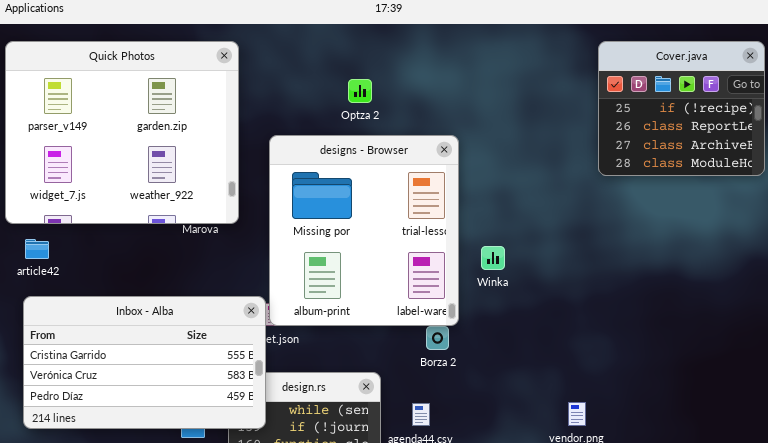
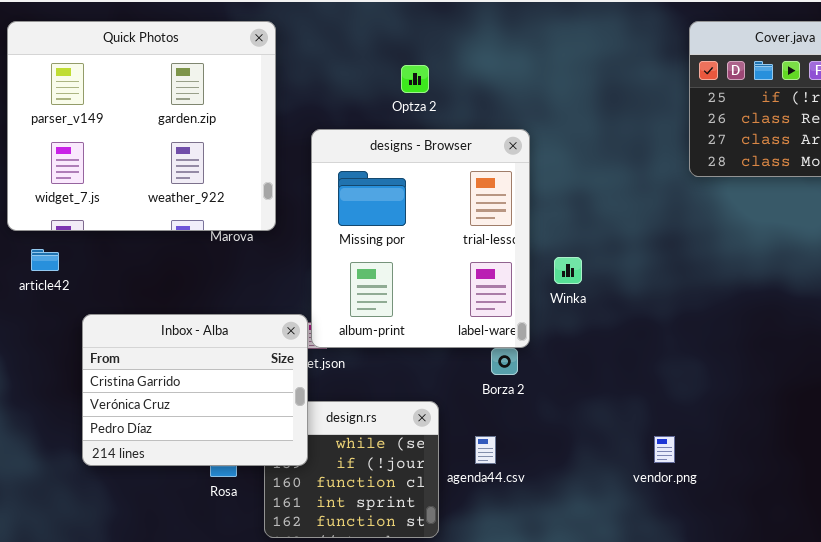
Inbox - Alba: [23,296,266,429] -> [82,314,308,466], resized

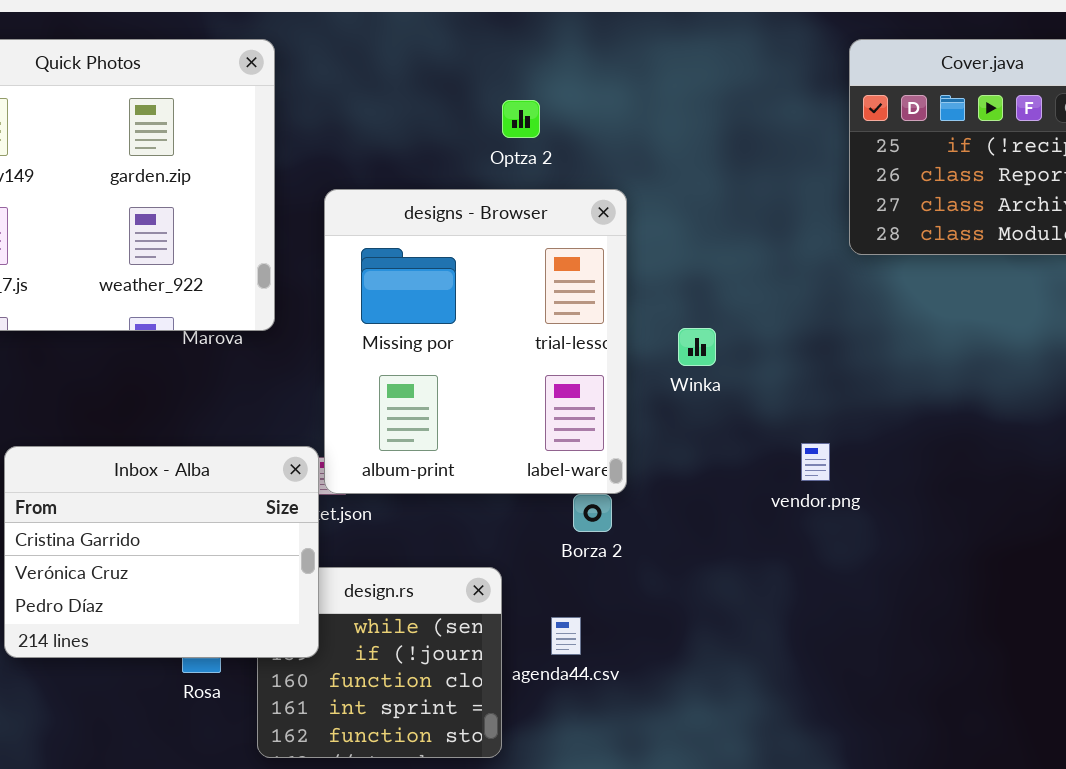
Optza 2: [401,65,429,93] -> [502,100,540,138], moved
Winka: [554,257,582,284] -> [678,328,716,366], moved
vendor.png: [654,436,675,463] -> [801,443,830,481], moved

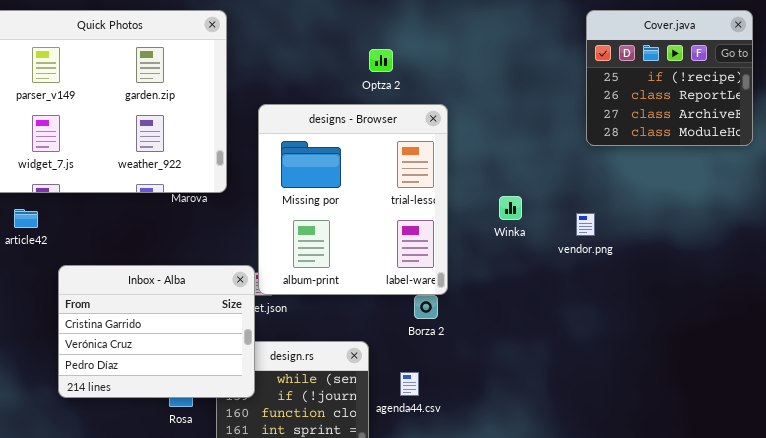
Winka: [678,328,716,366] -> [499,196,522,220], moved
vendor.png: [801,443,830,481] -> [576,213,595,236], moved

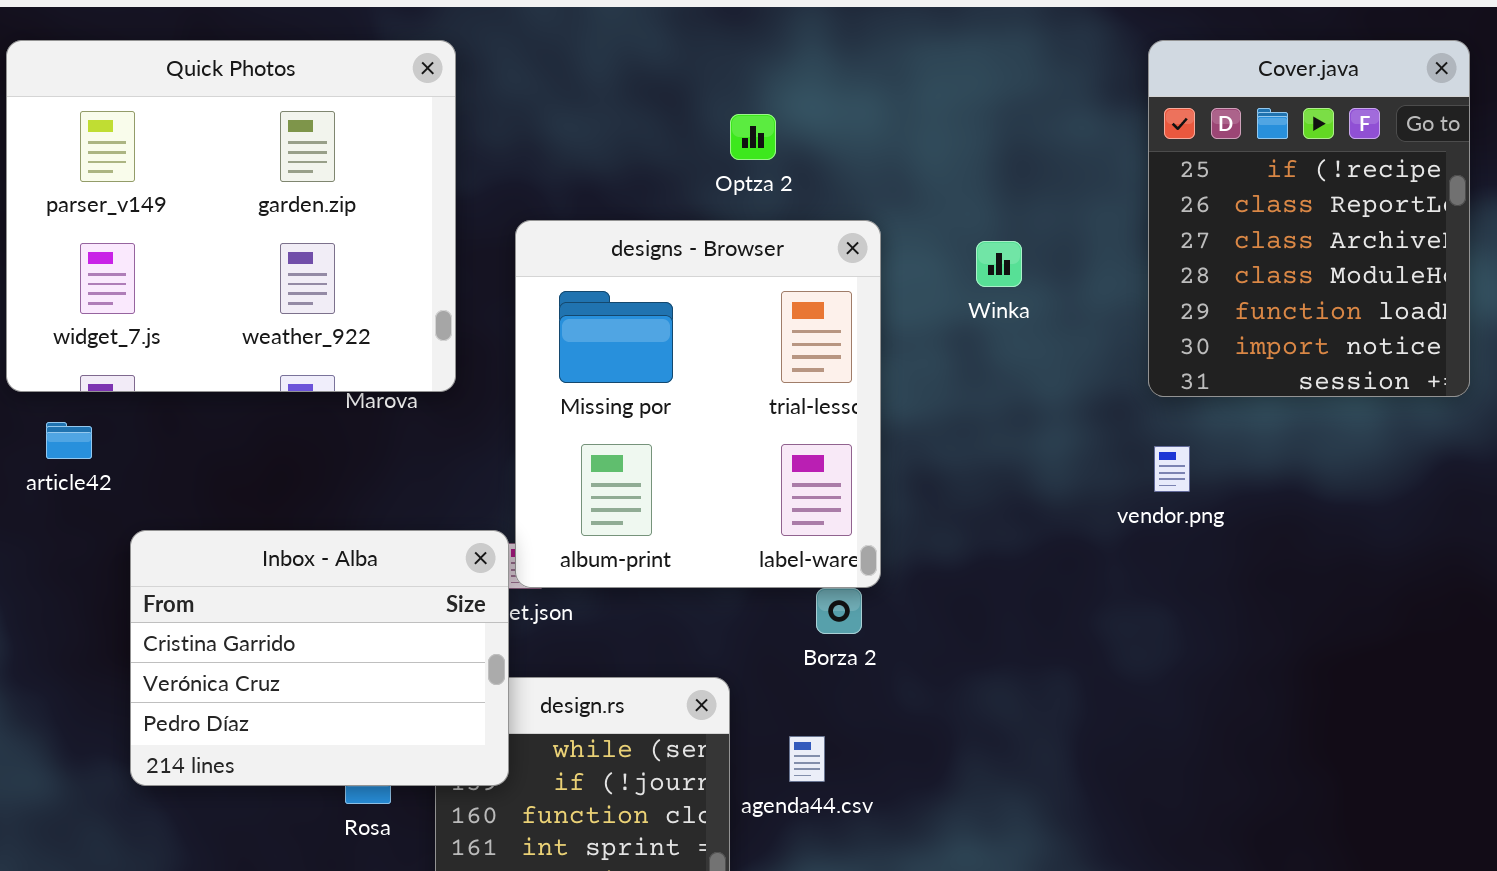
Cover.java: [586,10,753,146] -> [1148,40,1470,397], resized
Winka: [499,196,522,220] -> [976,241,1022,287], moved
vendor.png: [576,213,595,236] -> [1154,446,1190,492], moved

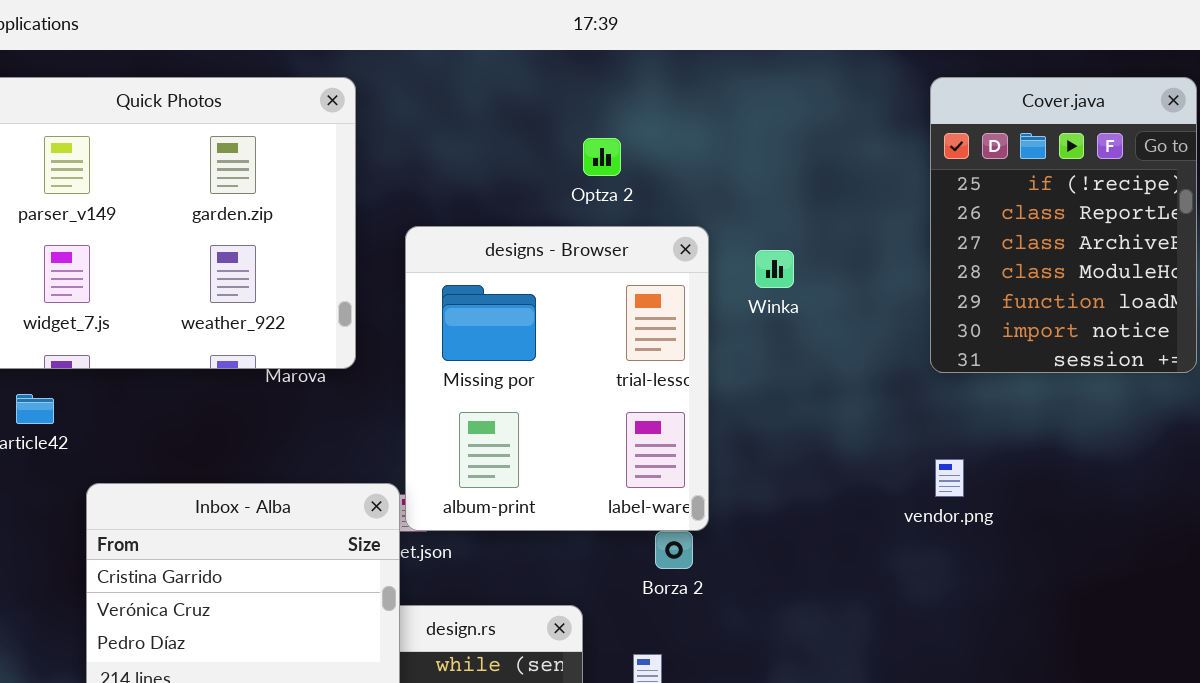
Winka: [976,241,1022,287] -> [755,250,794,288], moved
vendor.png: [1154,446,1190,492] -> [935,459,964,497], moved

